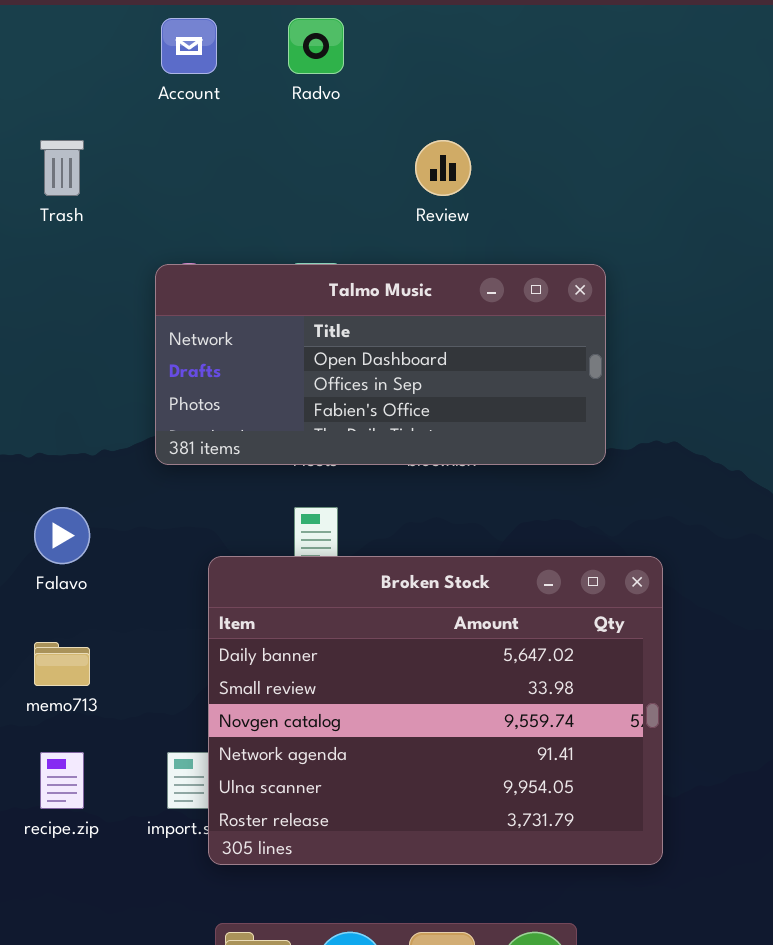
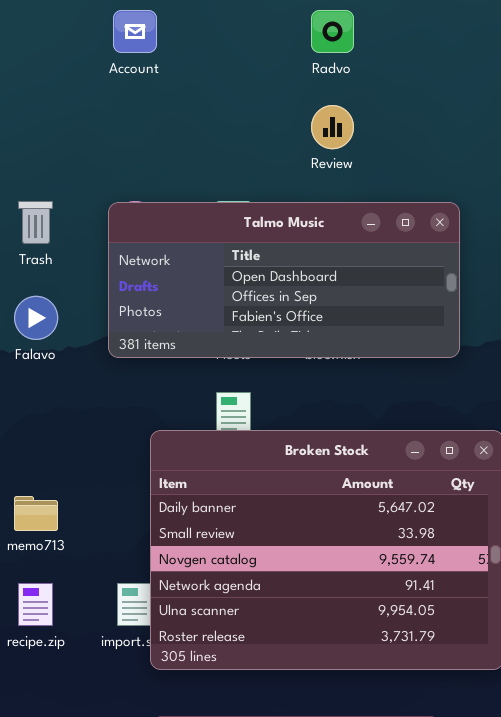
Radvo: [288,18,344,74] -> [311,10,354,53], moved
Trash: [40,140,84,196] -> [18,201,53,244], moved
Falavo: [34,507,90,564] -> [14,296,58,340], moved

